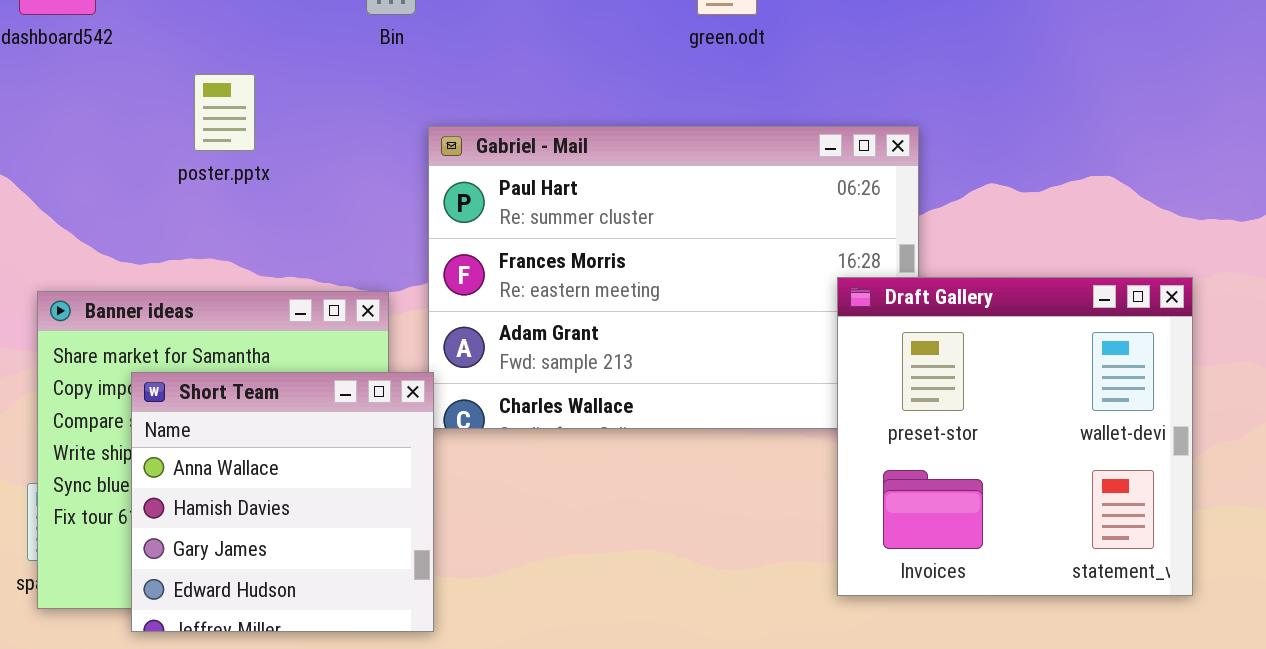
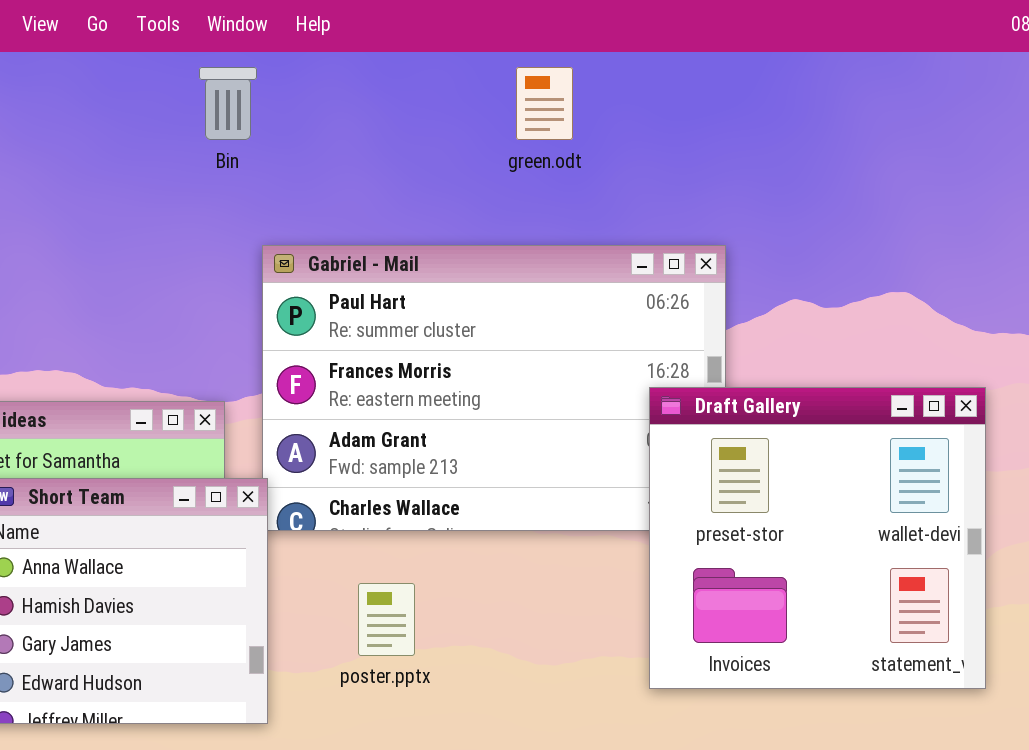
poster.pptx: [194,74,255,151] -> [358,583,415,656], moved

